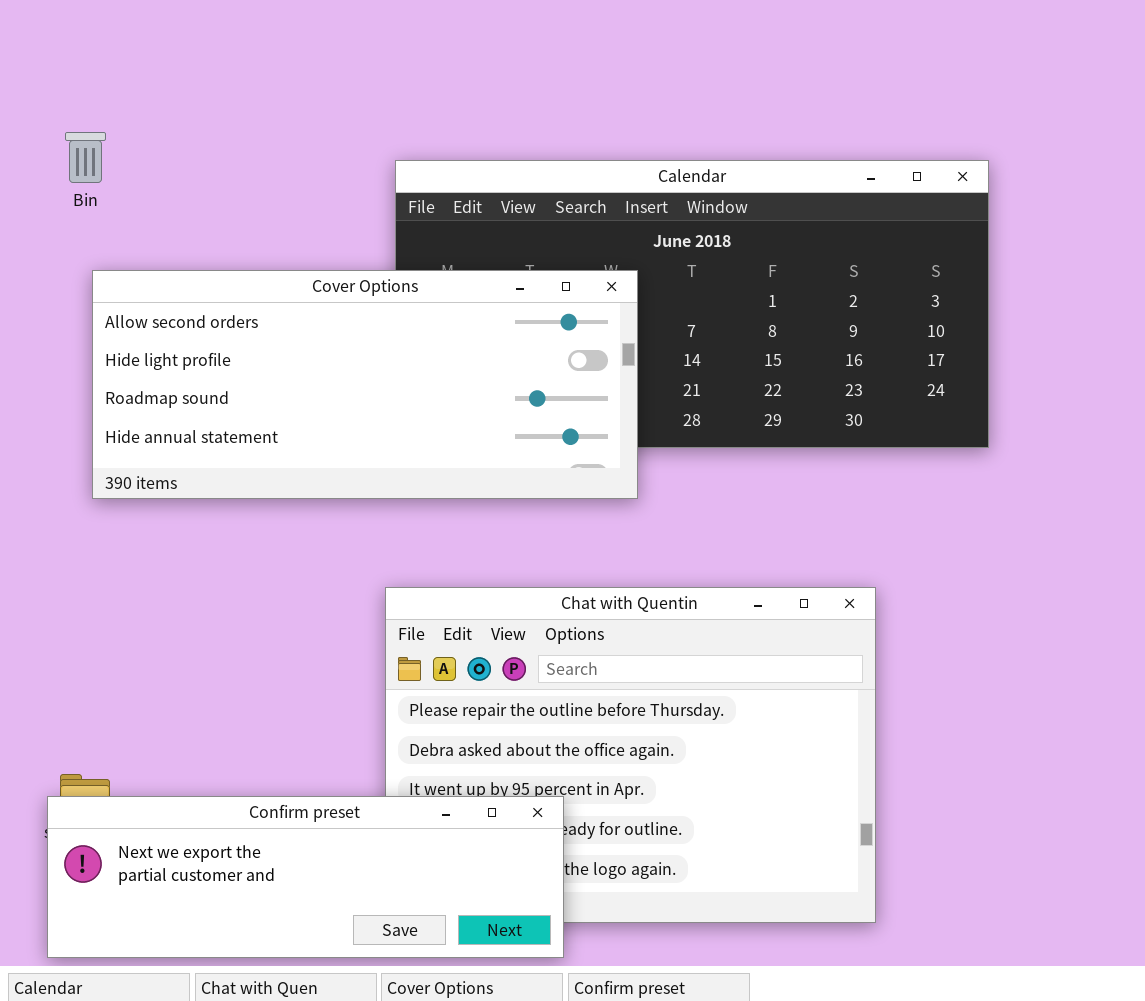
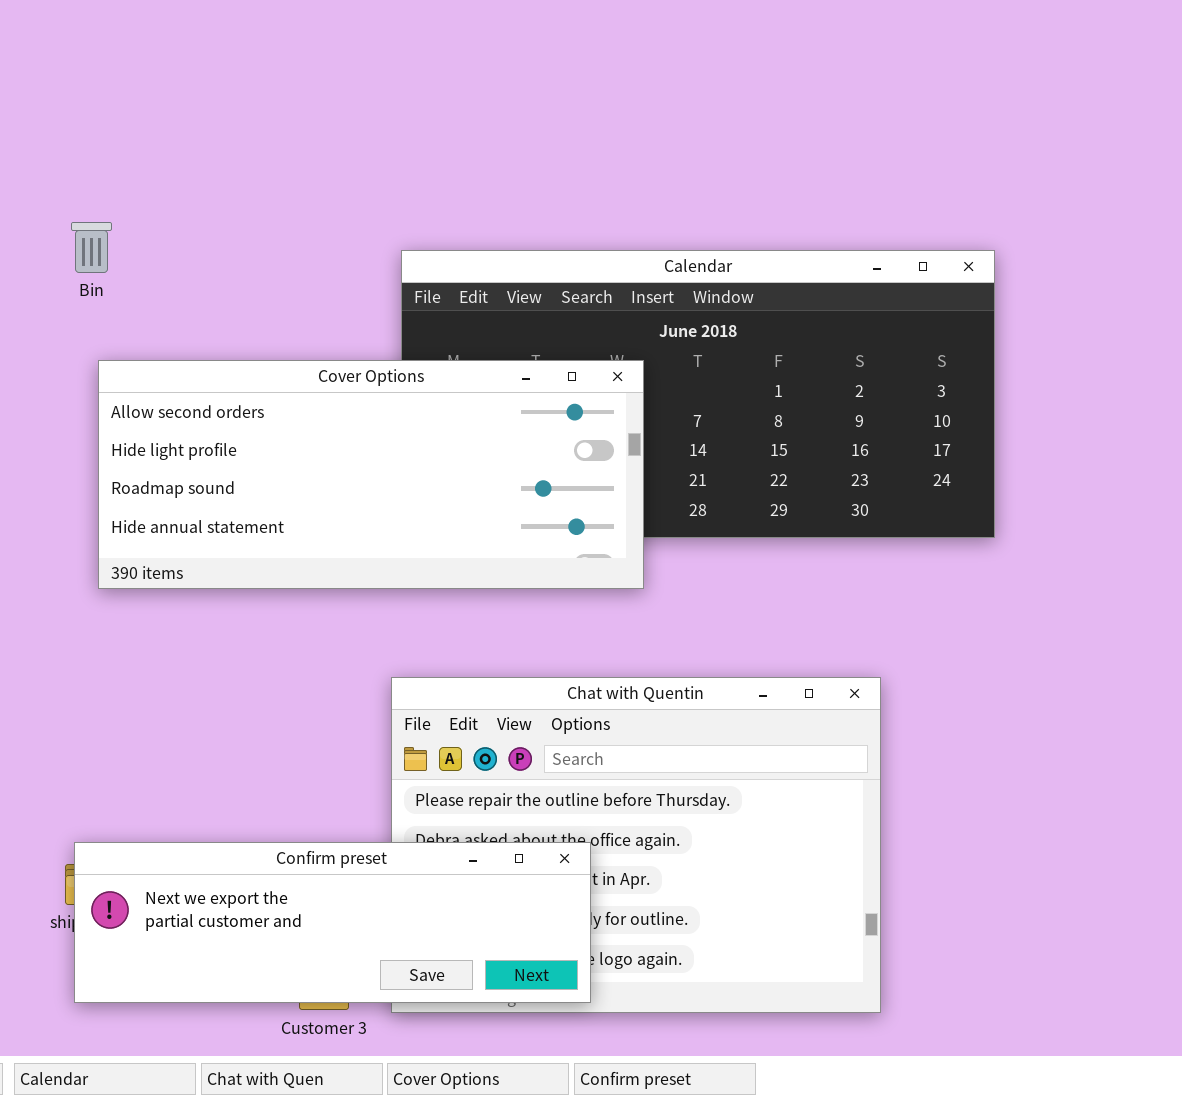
Confirm preset: [47,796,564,958] -> [74,842,591,1003], moved

